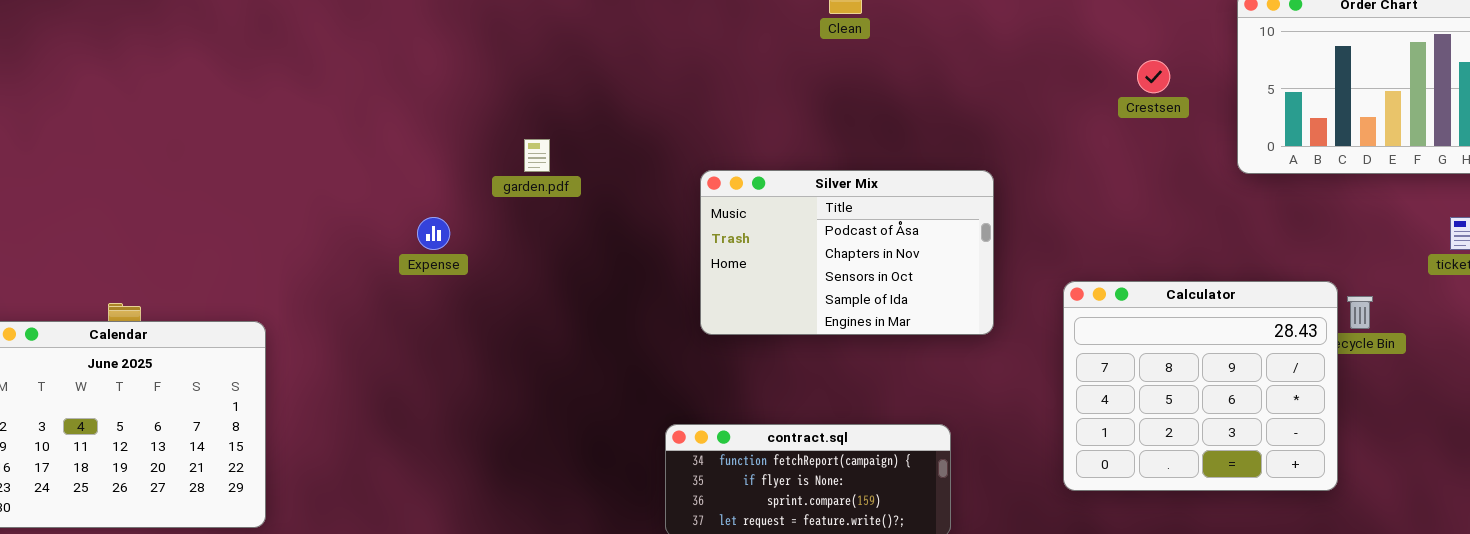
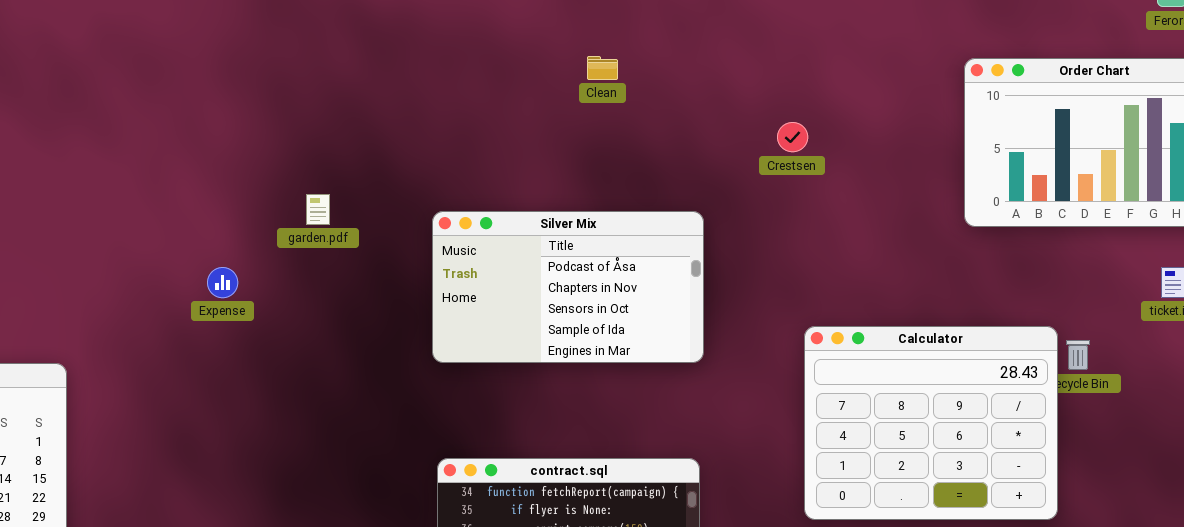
Crestsen: [1137,60,1170,93] -> [777,122,808,152], moved
Silver Mix: [700,170,994,335] -> [432,211,704,363], moved

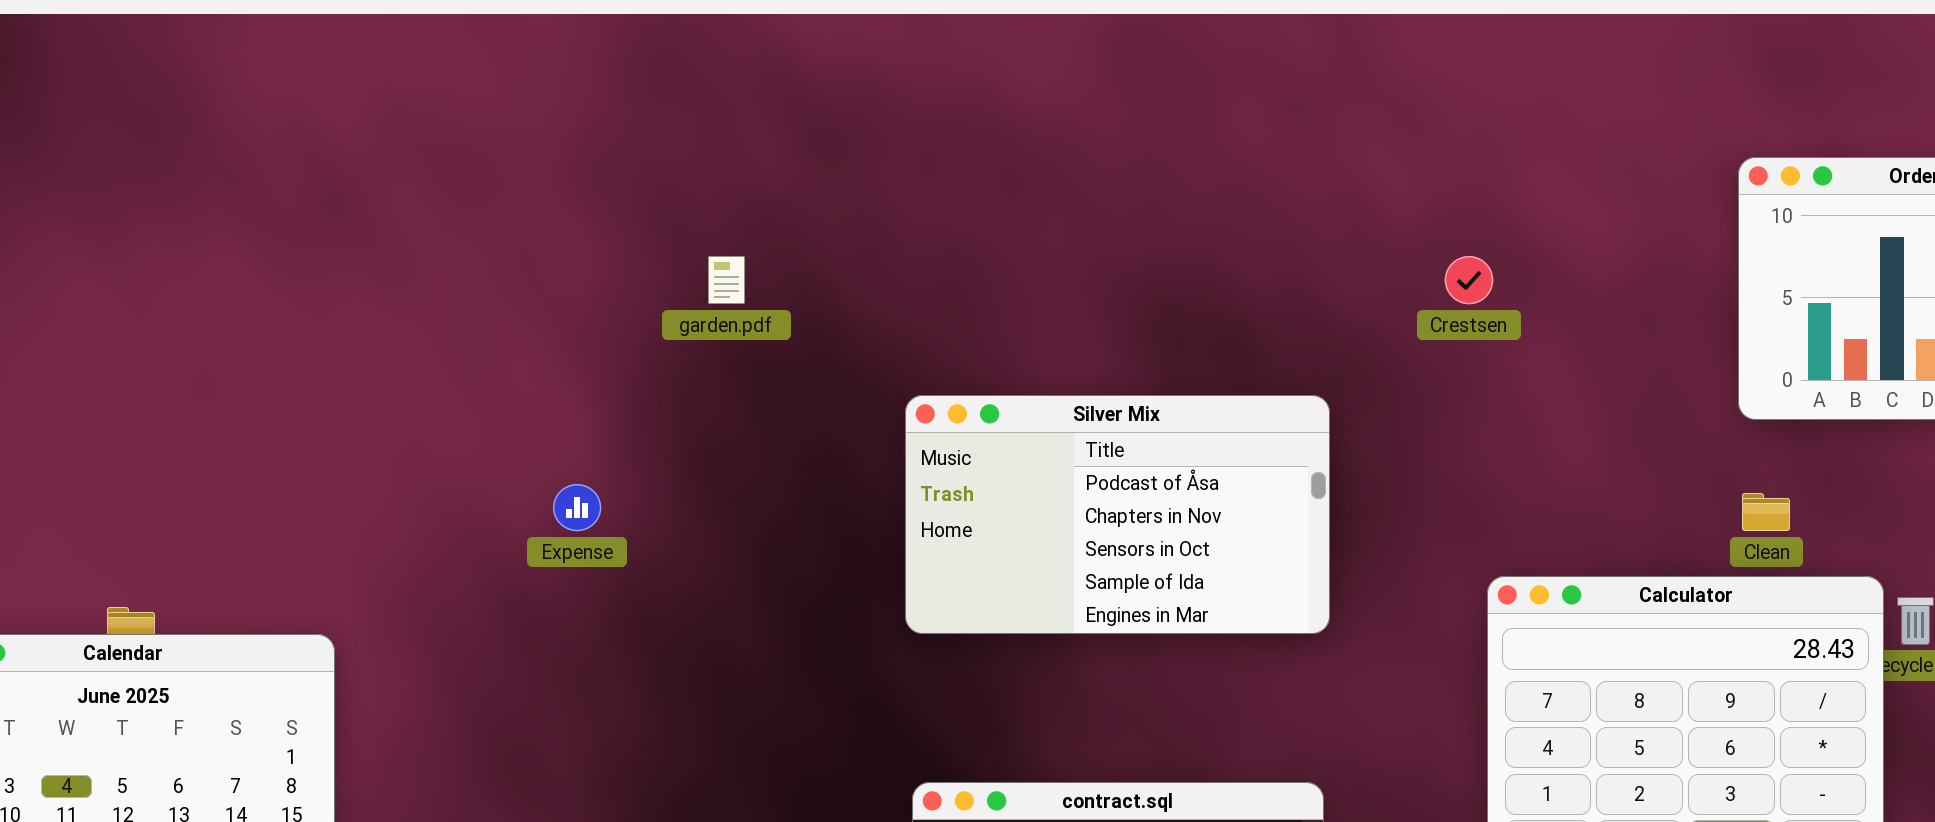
Clean: [587,56,618,80] -> [1742,493,1790,531], moved
garden.pdf: [306,194,330,225] -> [708,256,745,304], moved

